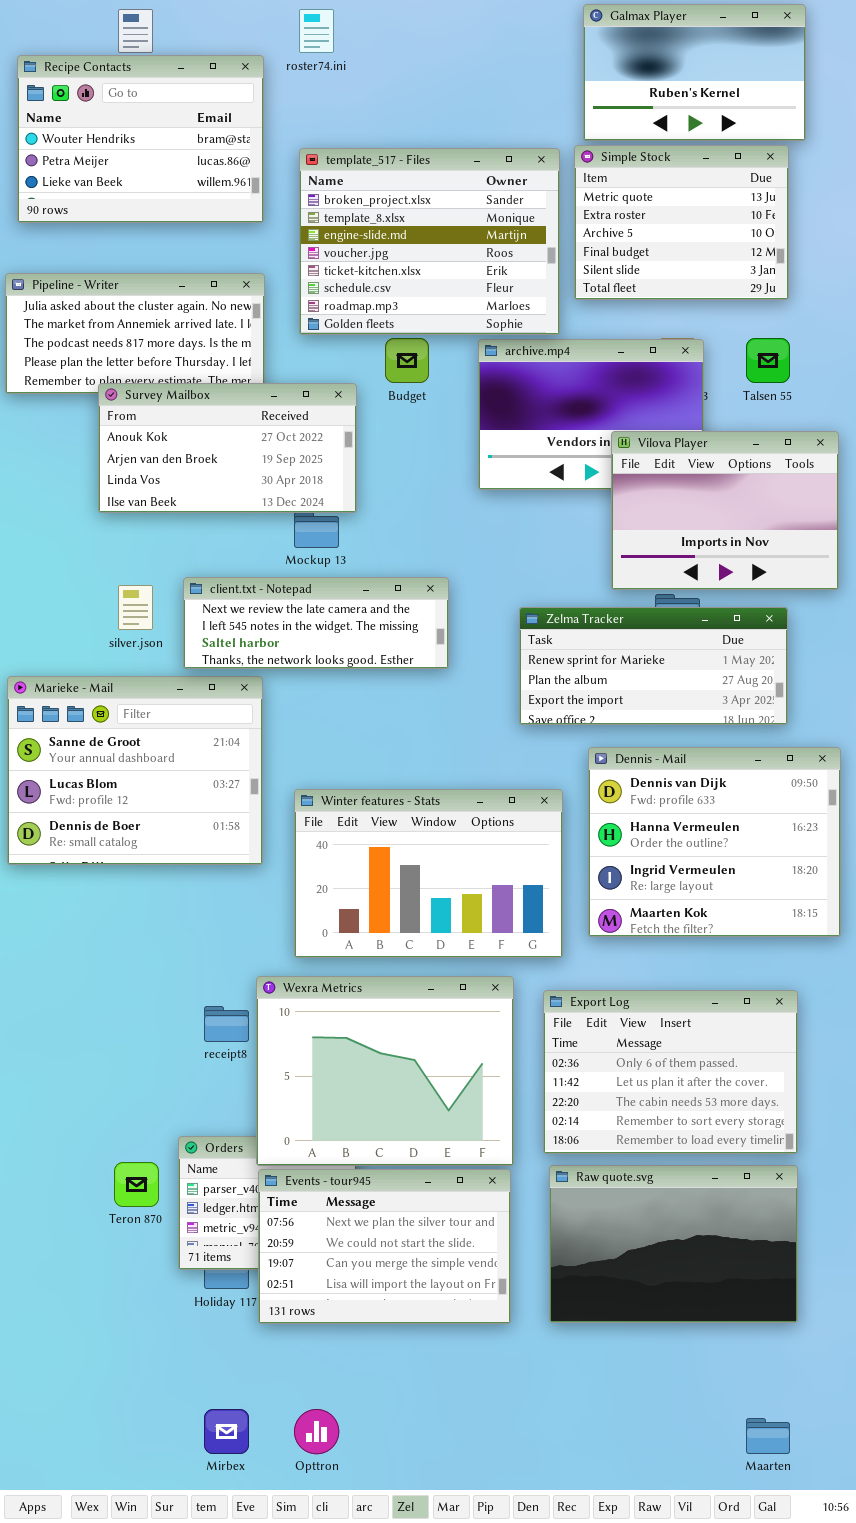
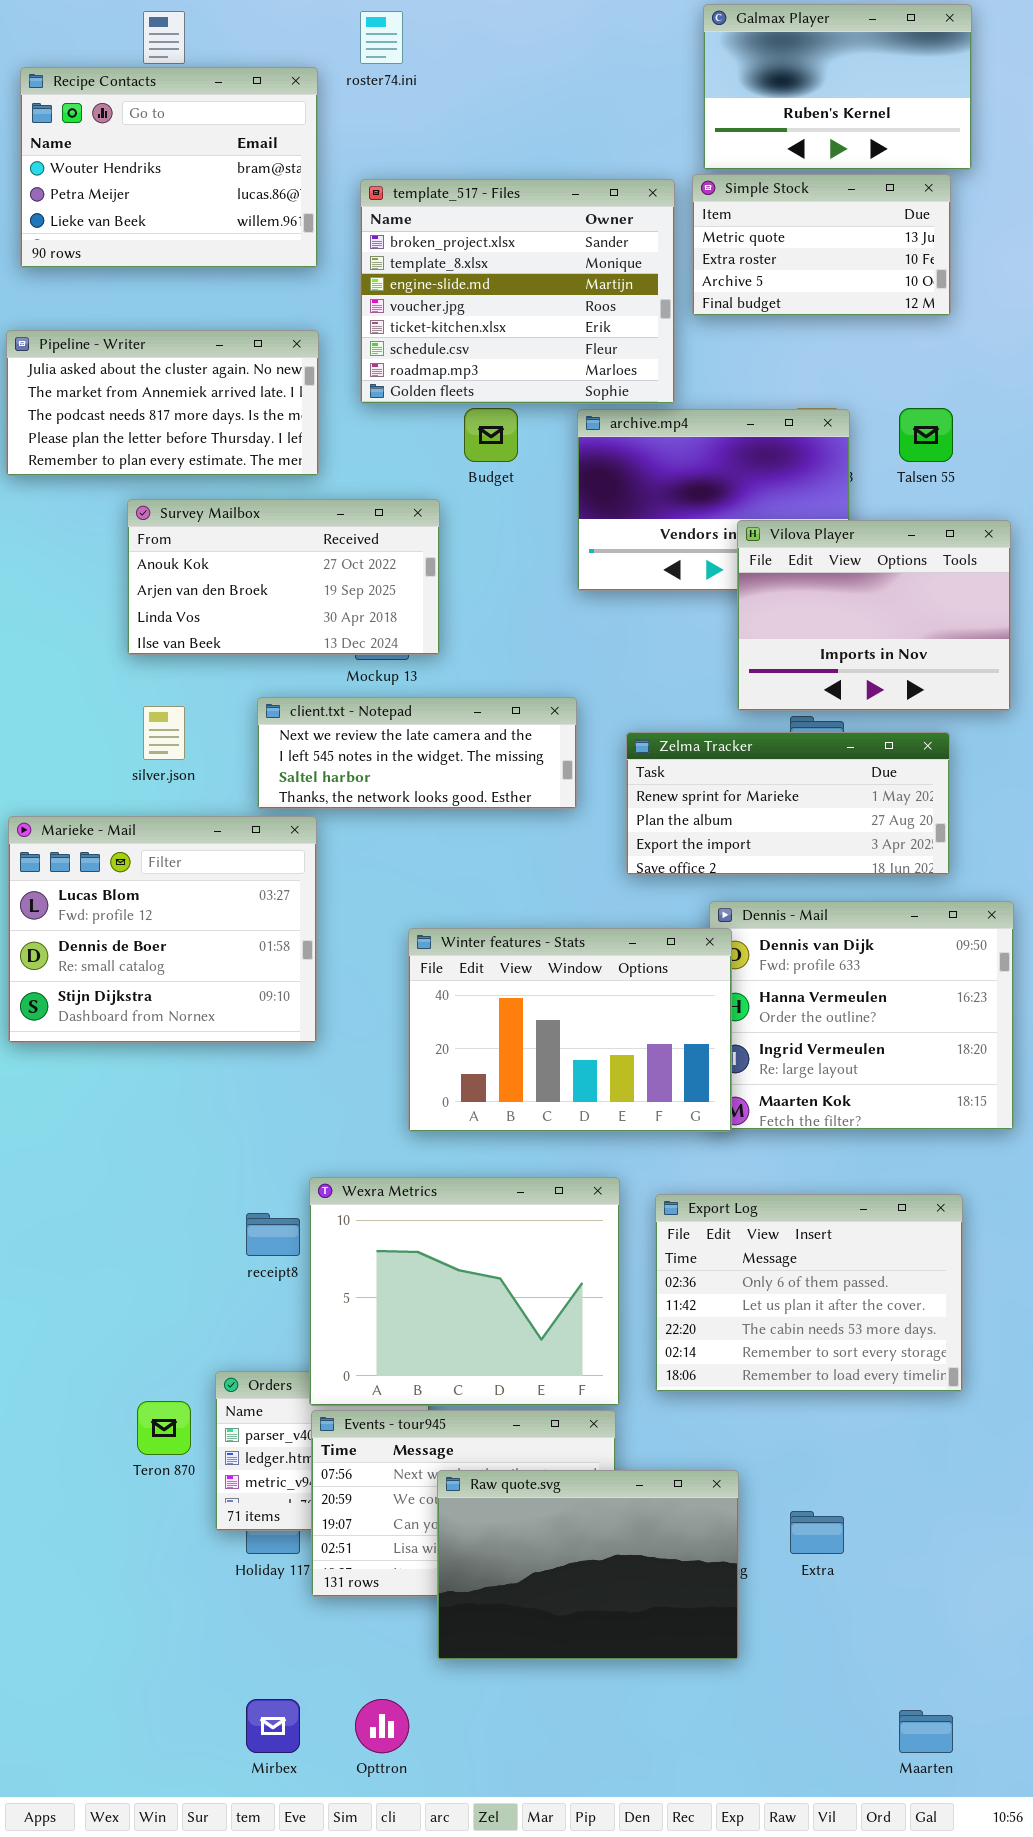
Simple Stock: [574,145,789,300] -> [692,174,951,316], resized
Survey Mailbox: [98,383,357,513] -> [127,499,440,655], moved
client.txt - Notepad: [183,577,449,669] -> [257,697,577,809], moved
Marieke - Mail: [7,676,263,865] -> [8,816,317,1043], scrolled down 1 row
Winter features - Stats: [294,789,563,958] -> [408,928,732,1132], moved
Raw quote.svg: [549,1165,798,1323] -> [437,1470,739,1660], moved

